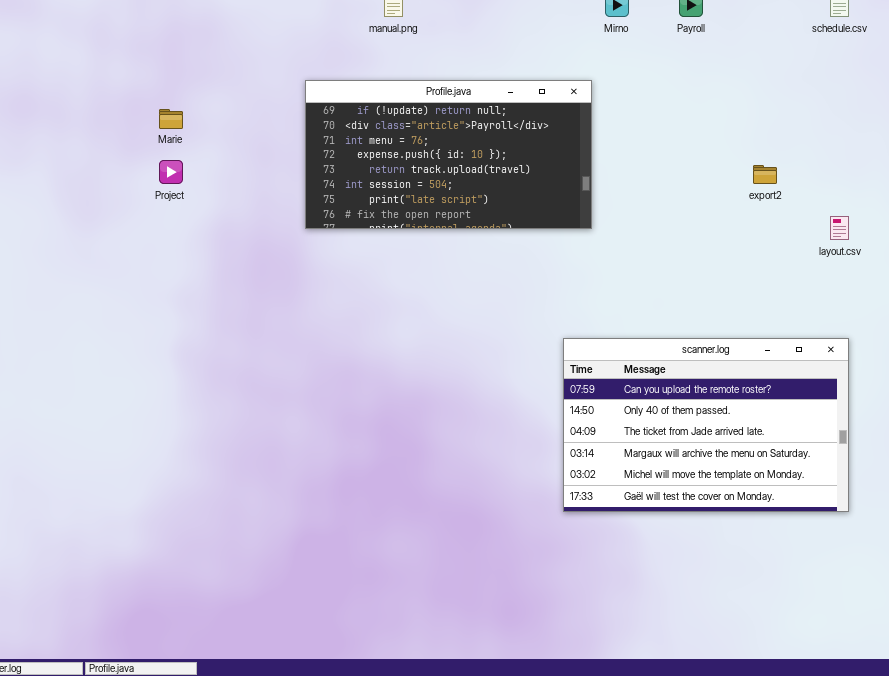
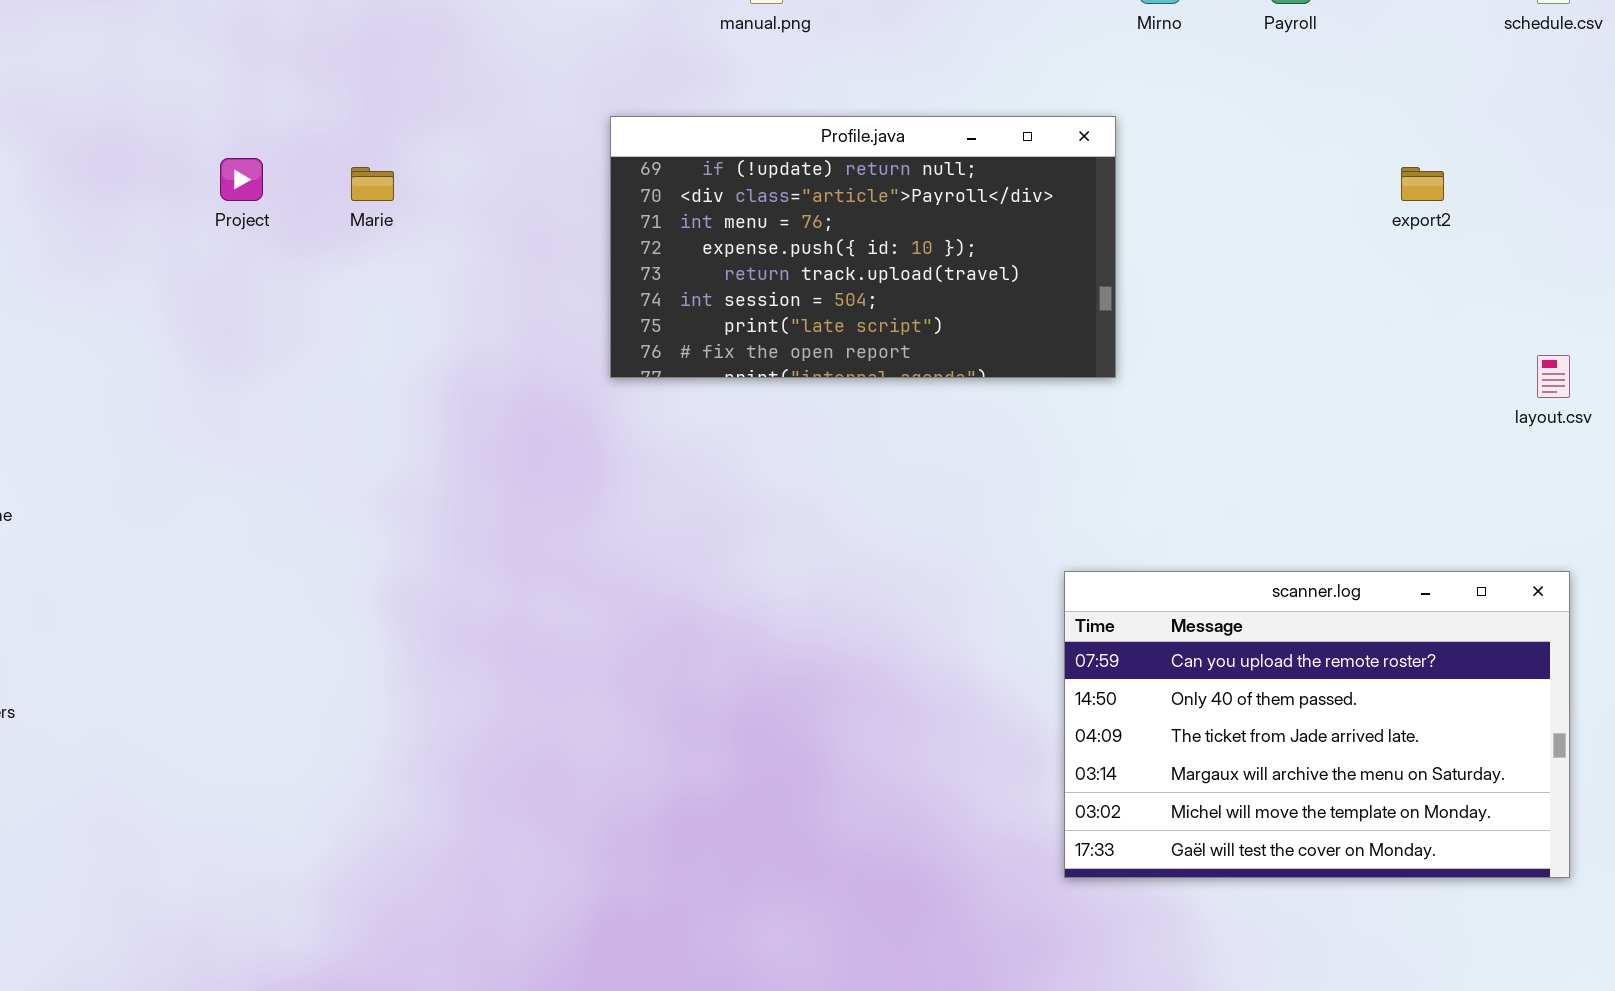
Project: [159,160,183,184] -> [220,158,263,201], moved
export2: [753,165,777,184] -> [1401,167,1444,201], moved

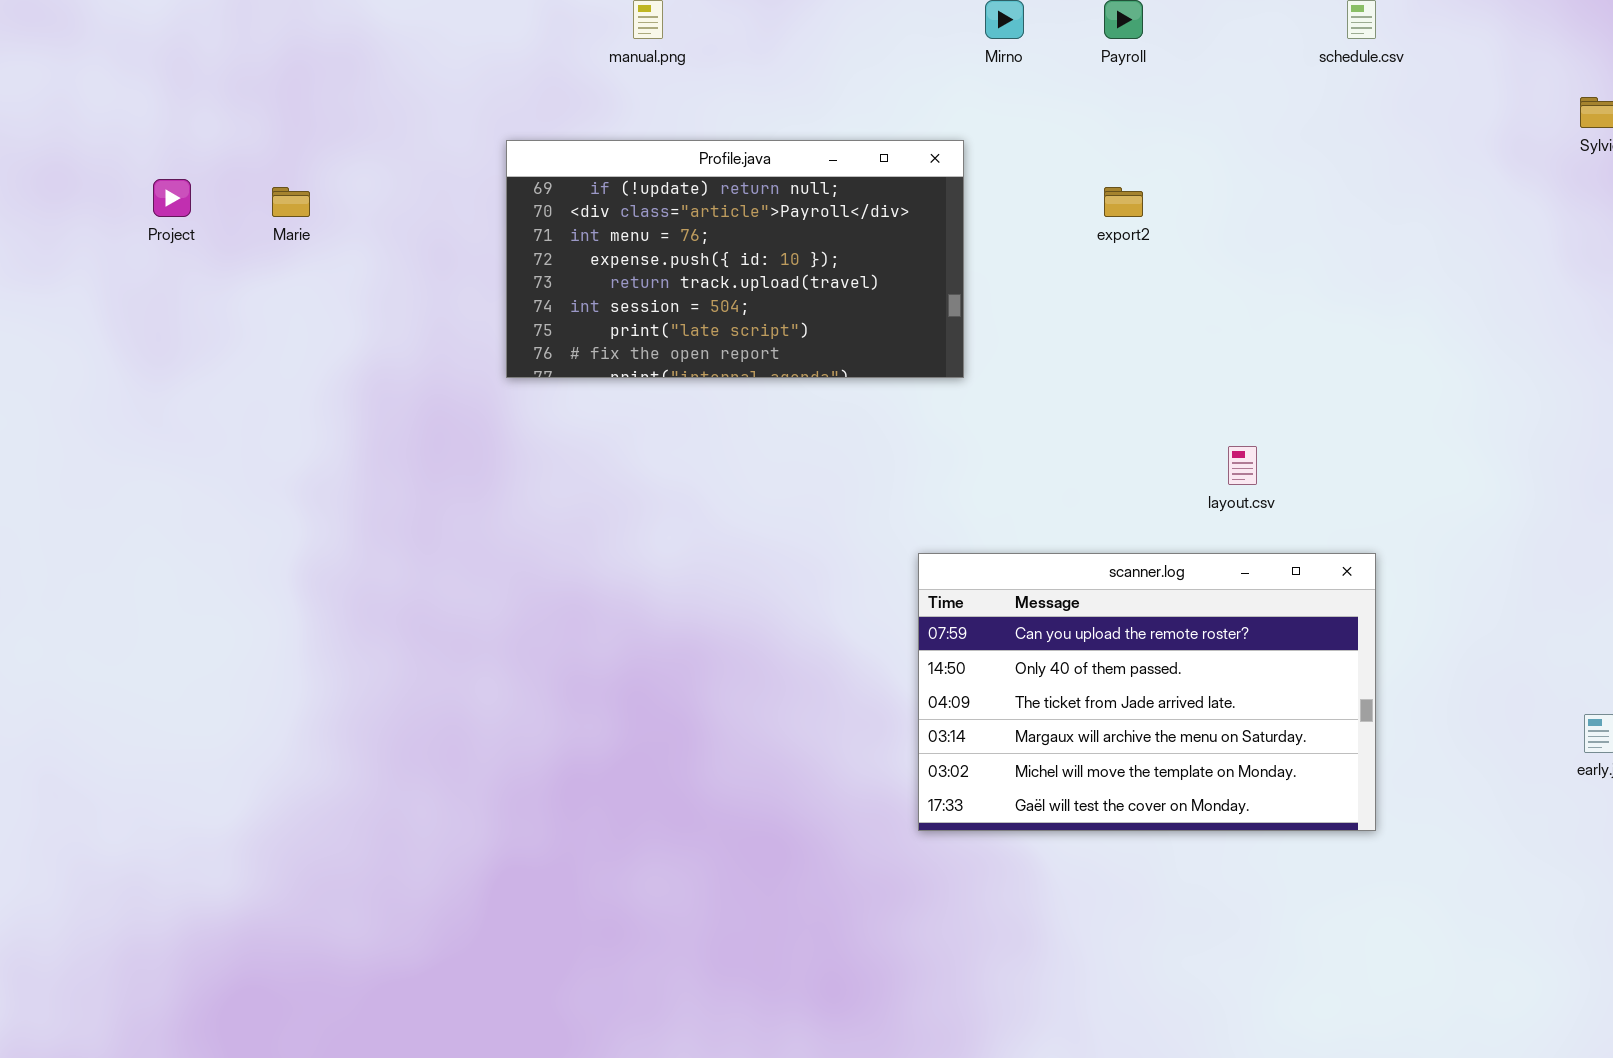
export2: [1401,167,1444,201] -> [1104,187,1143,217], moved
layout.csv: [1537,355,1570,398] -> [1228,446,1257,485], moved

